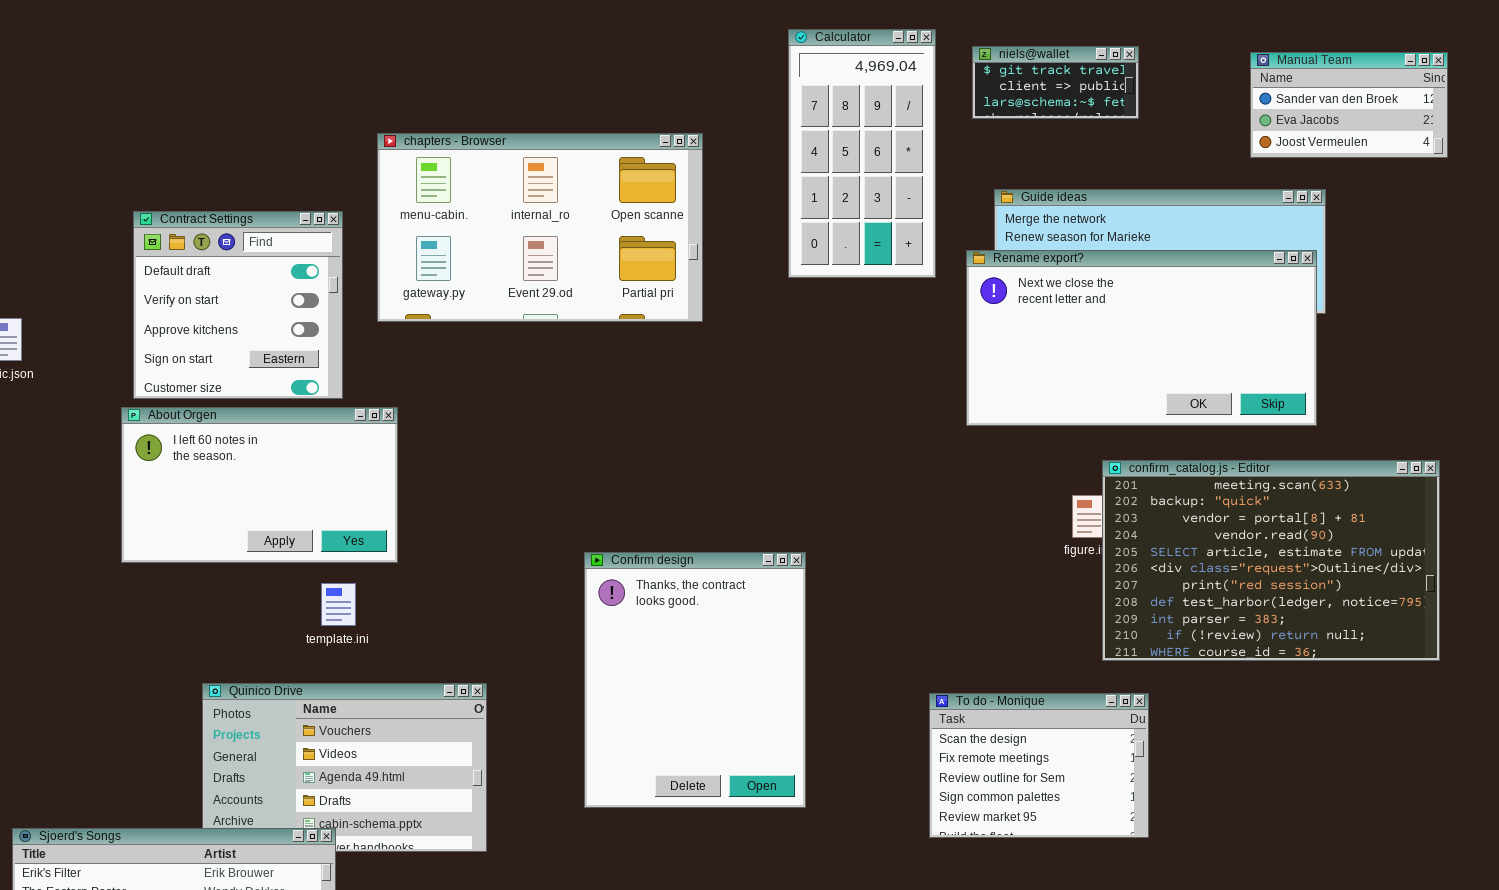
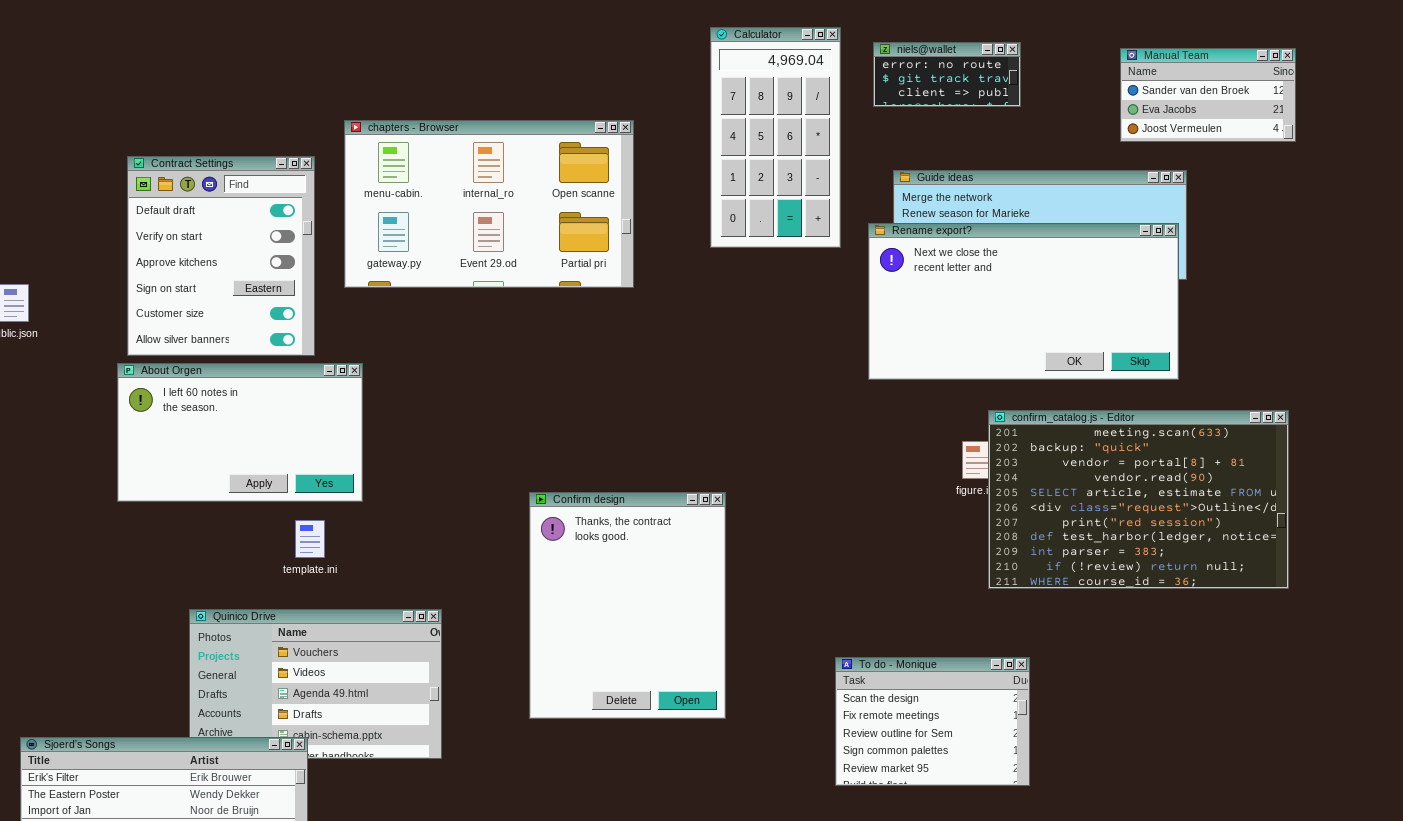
niels@wallet: [972,46,1139,119] -> [873,42,1021,107], scrolled up 1 row
Contract Settings: [133,211,343,399] -> [127,156,315,356], resized
To do - Monique: [929,693,1149,838] -> [835,657,1030,786], moved

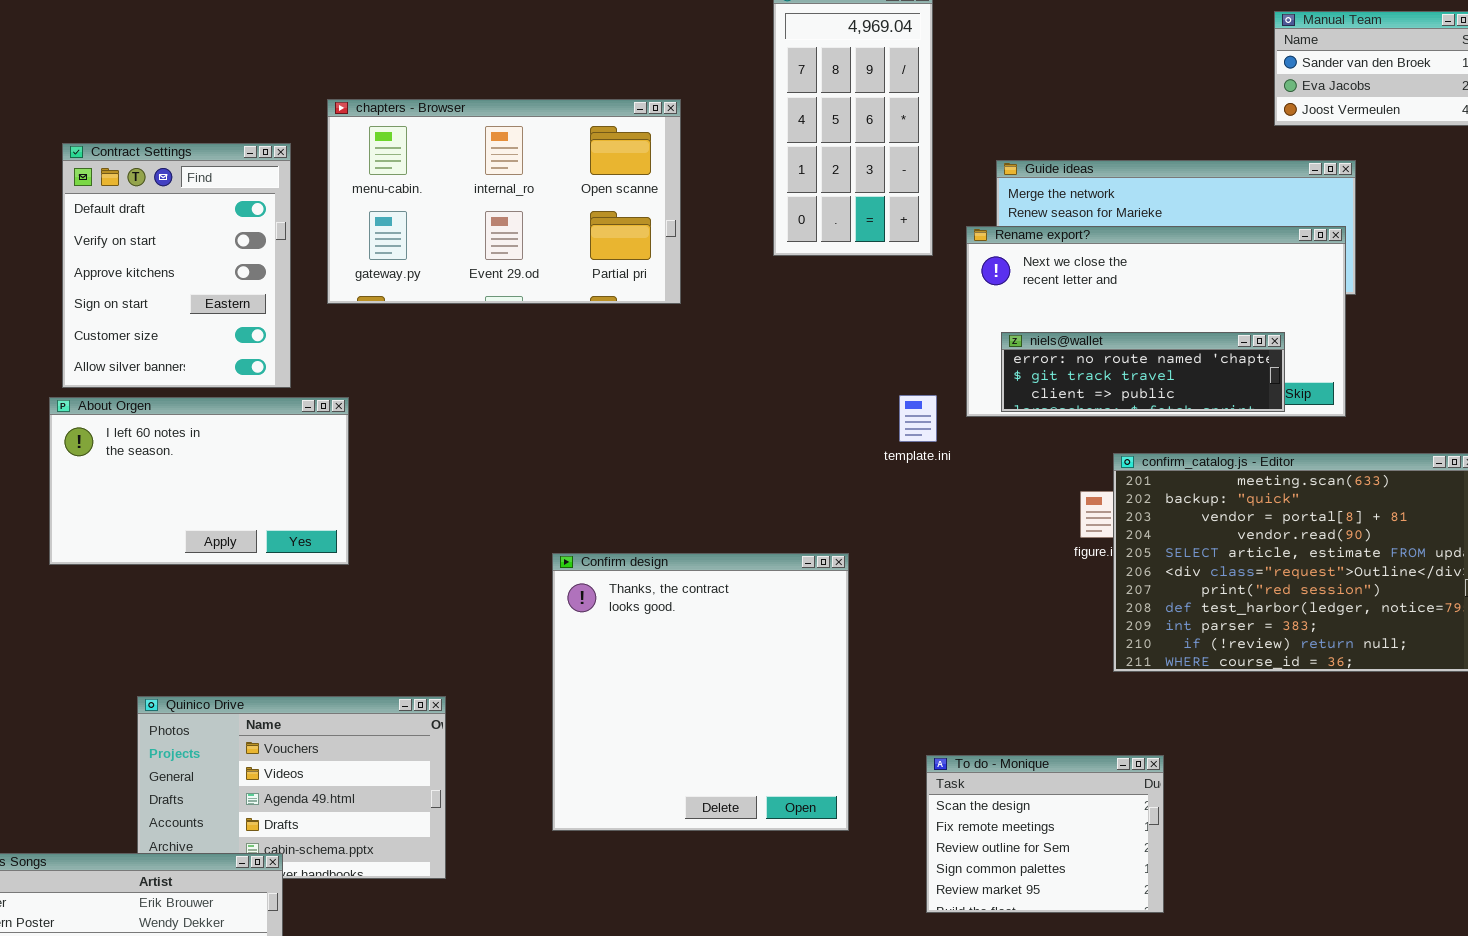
niels@wallet: [873,42,1021,107] -> [1001,332,1285,412], moved, resized
Confirm design: [529,492,726,719] -> [552,553,849,831], resized
template.ini: [295,520,325,558] -> [899,395,937,442], moved

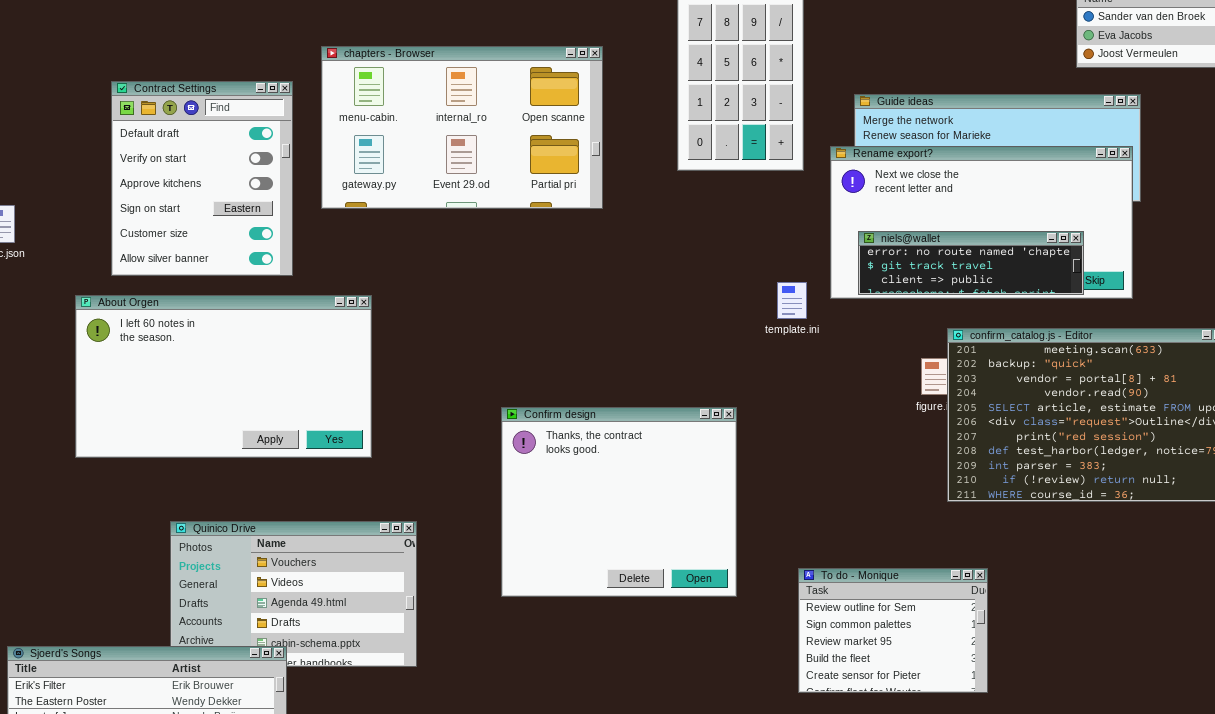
About Orgen: [49,397,349,565] -> [75,295,372,458], moved, resized
Confirm design: [552,553,849,831] -> [501,407,737,597], resized
To do - Monique: [926,755,1164,913] -> [798,568,988,693], scrolled down 2 rows

